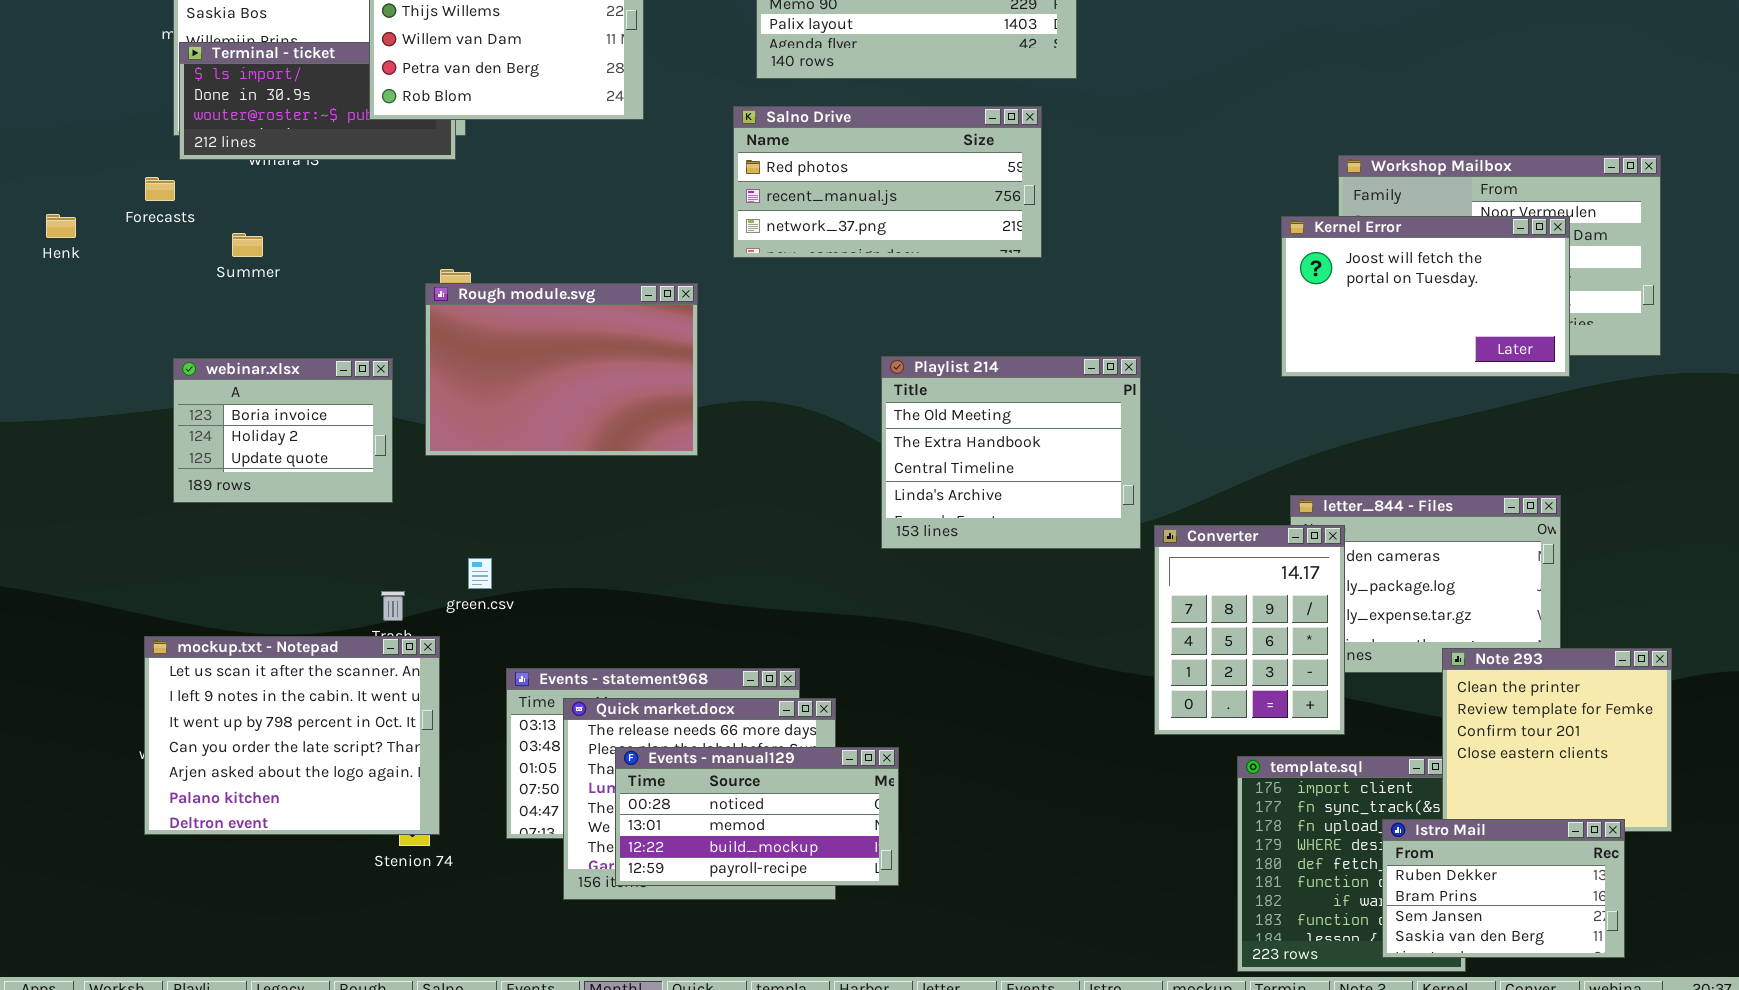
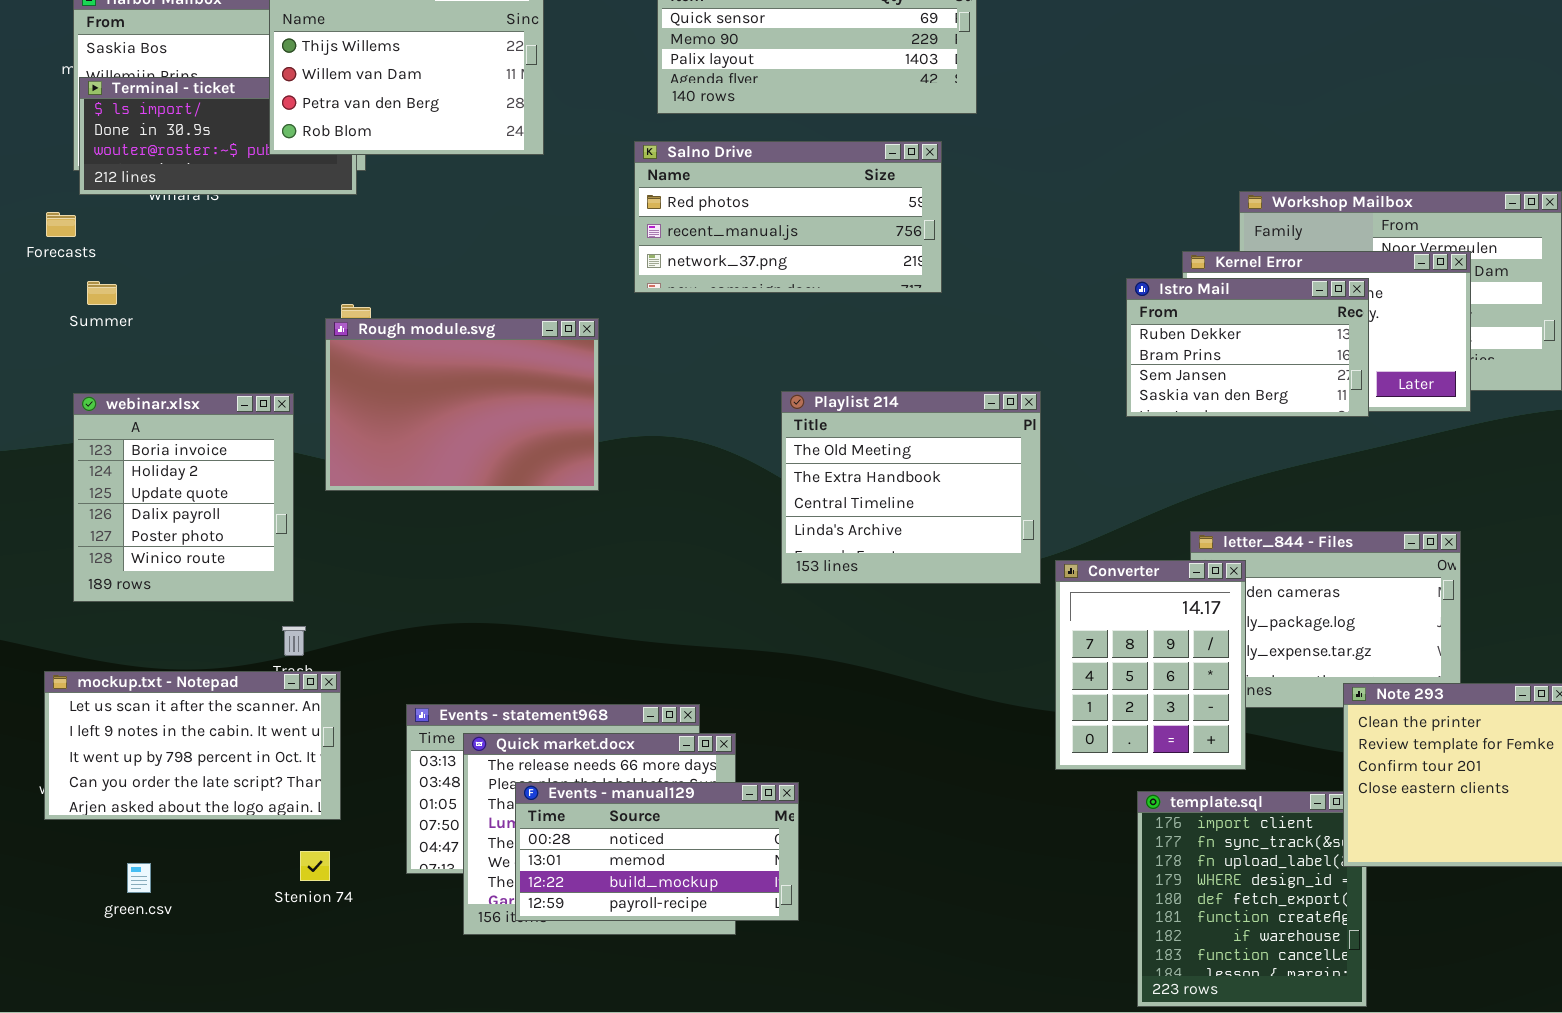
Summer: [232,233,263,257] -> [87,281,117,305], moved
webinar.xlsx: [173,358,393,503] -> [73,393,294,602], resized
green.csv: [468,558,492,589] -> [127,863,151,893], moved
mockup.txt - Notepad: [144,636,440,835] -> [44,671,341,820], resized
Istro Mail: [1382,819,1625,958] -> [1126,278,1369,417], moved

